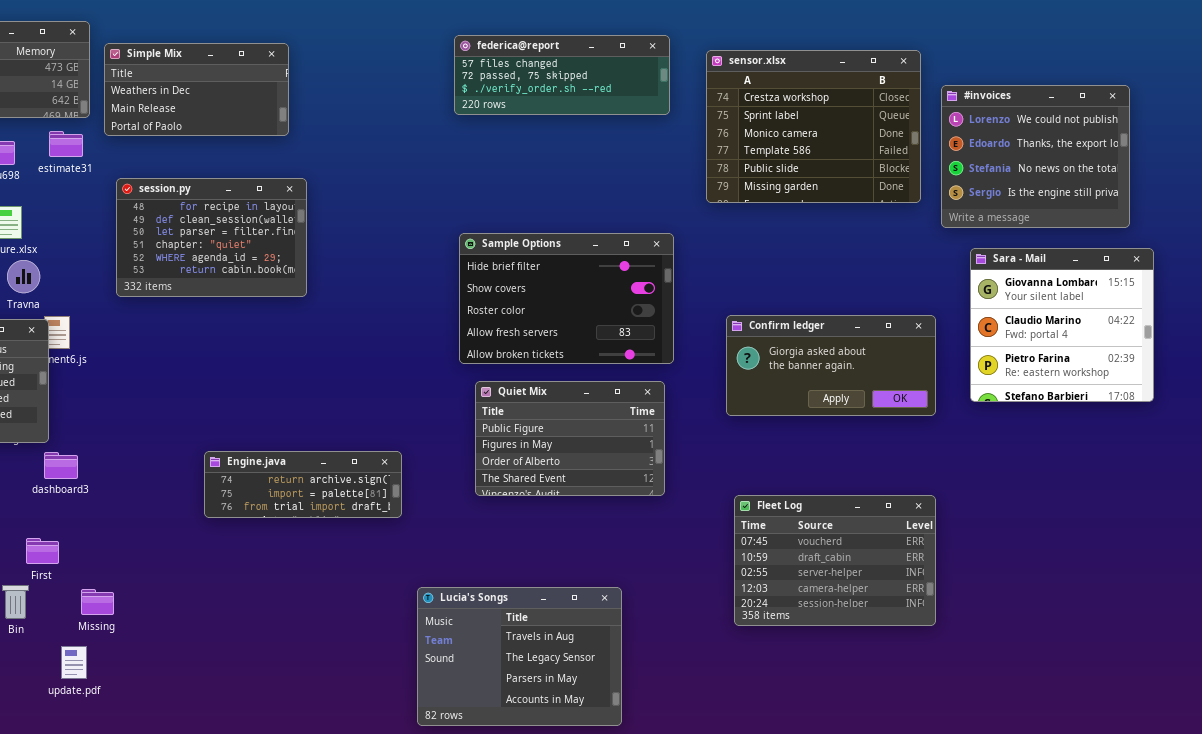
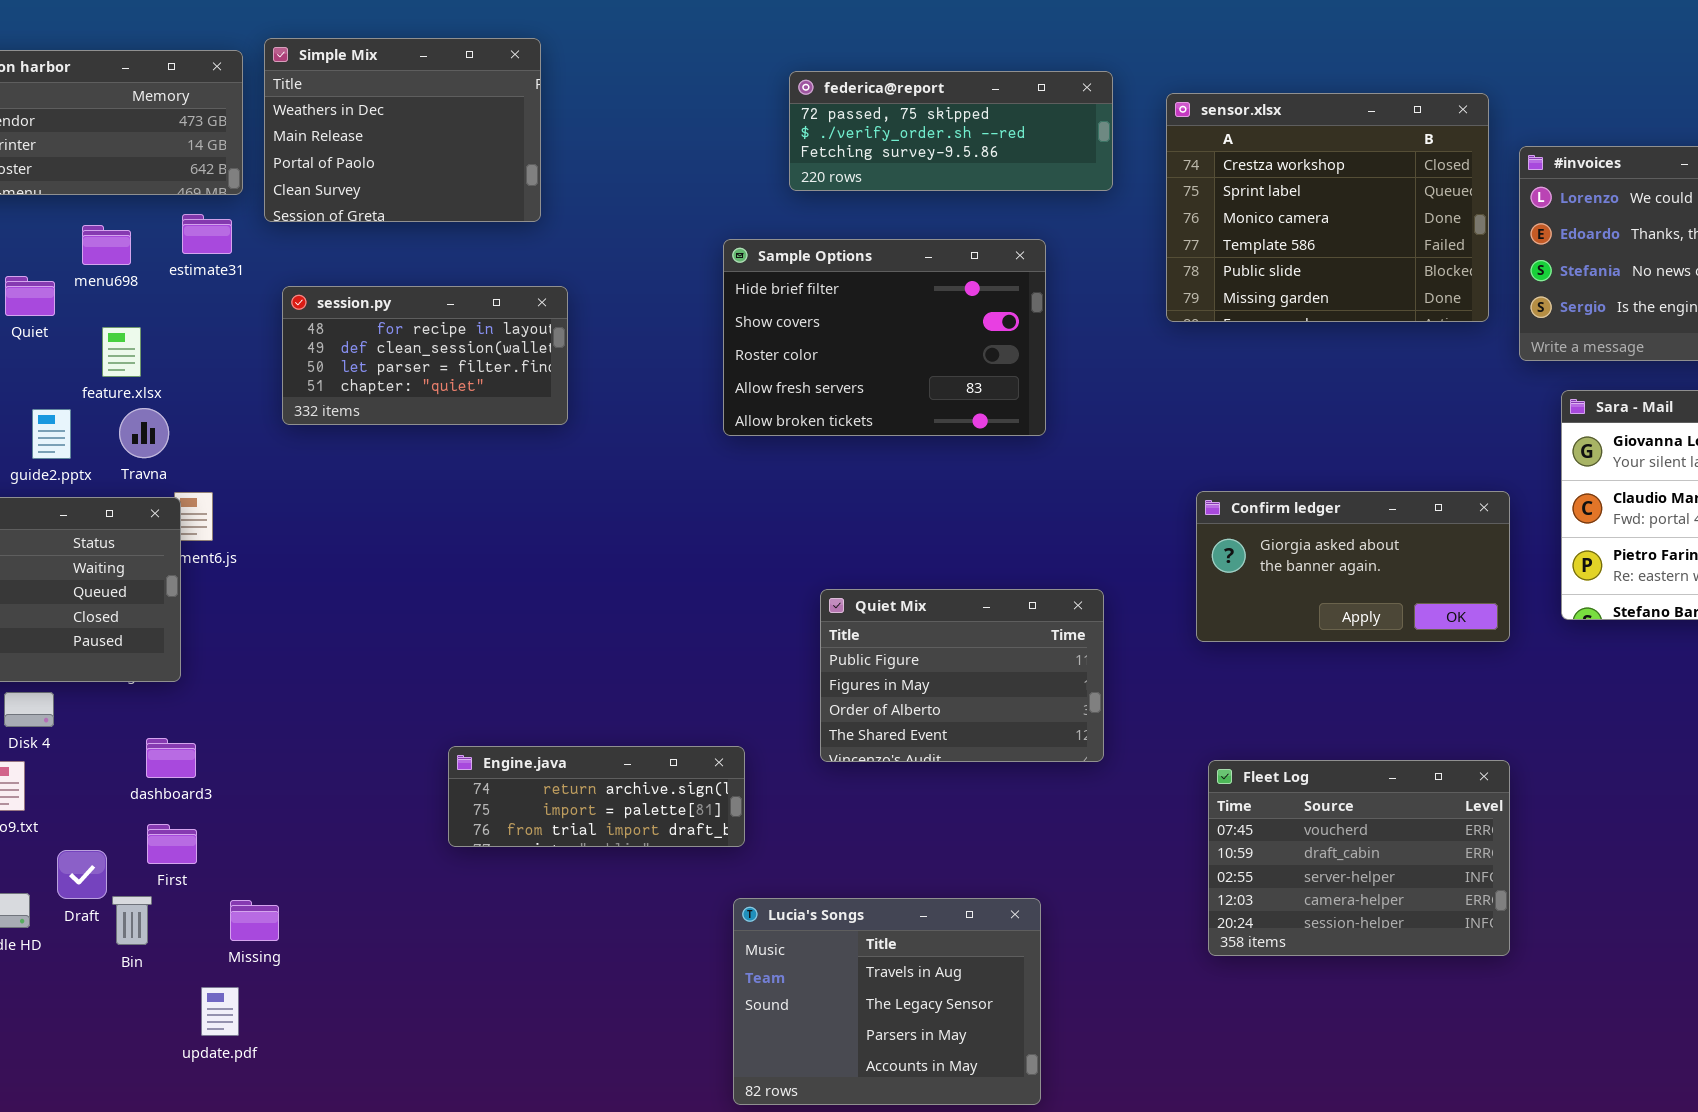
federica@report: [454,35,670,115] -> [789,71,1113,191], scrolled down 1 row
Simple Mix: [104,43,289,136] -> [264,38,541,222], resized
session.py: [116,178,307,297] -> [282,286,568,425], resized
Sample Options: [459,233,674,364] -> [723,239,1046,436], moved
Engine.java: [204,451,402,518] -> [448,746,745,847], moved
dashboard3: [44,452,78,479] -> [146,738,196,778], moved

